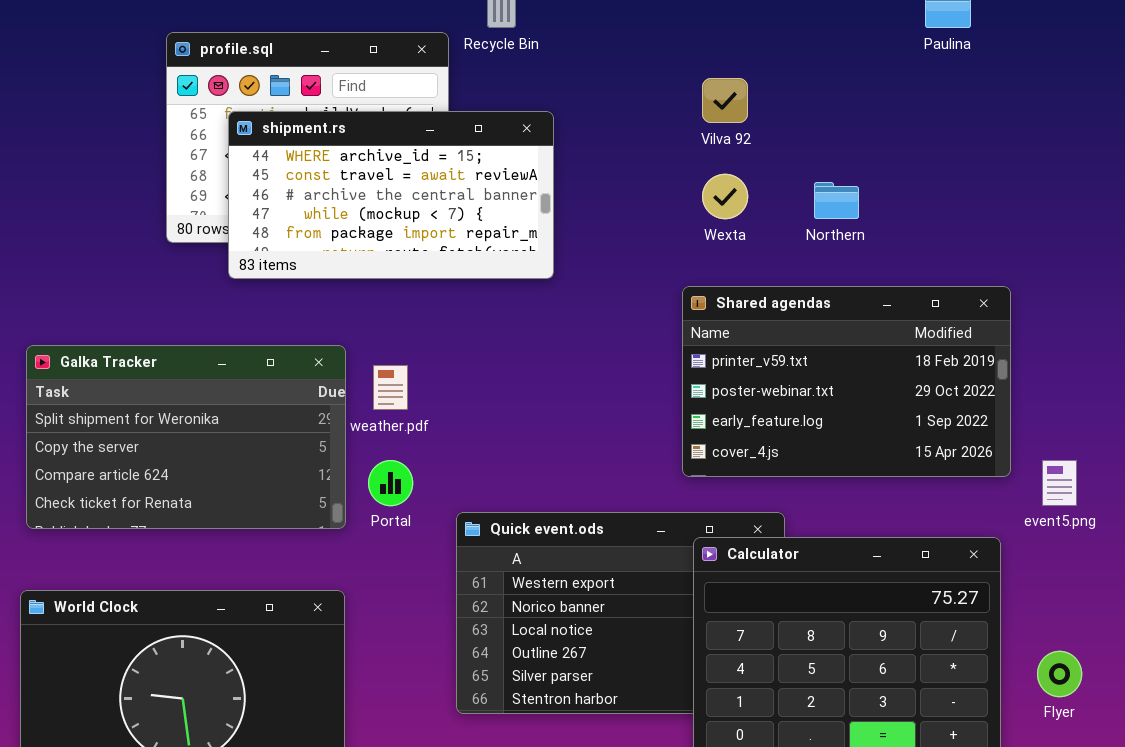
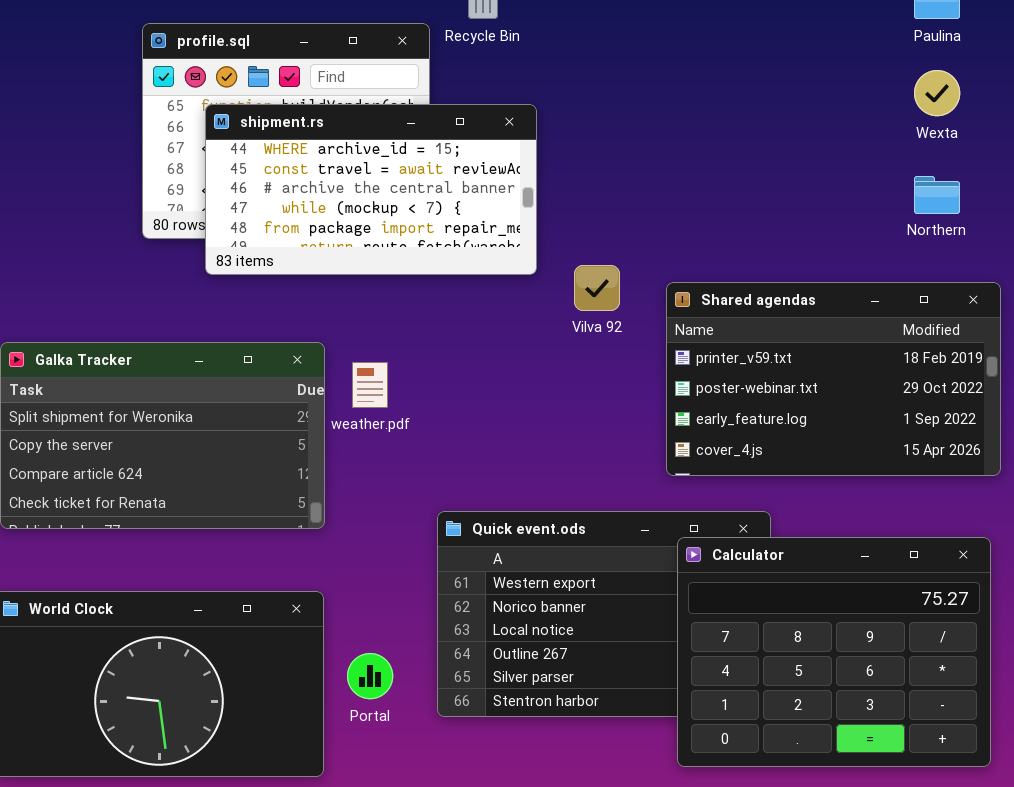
Vilva 92: [702,78,748,123] -> [574,265,620,311], moved
Wexta: [702,174,748,219] -> [914,70,960,116], moved
Northern: [814,182,859,219] -> [914,176,960,214], moved
Portal: [368,460,413,506] -> [347,653,393,699], moved

